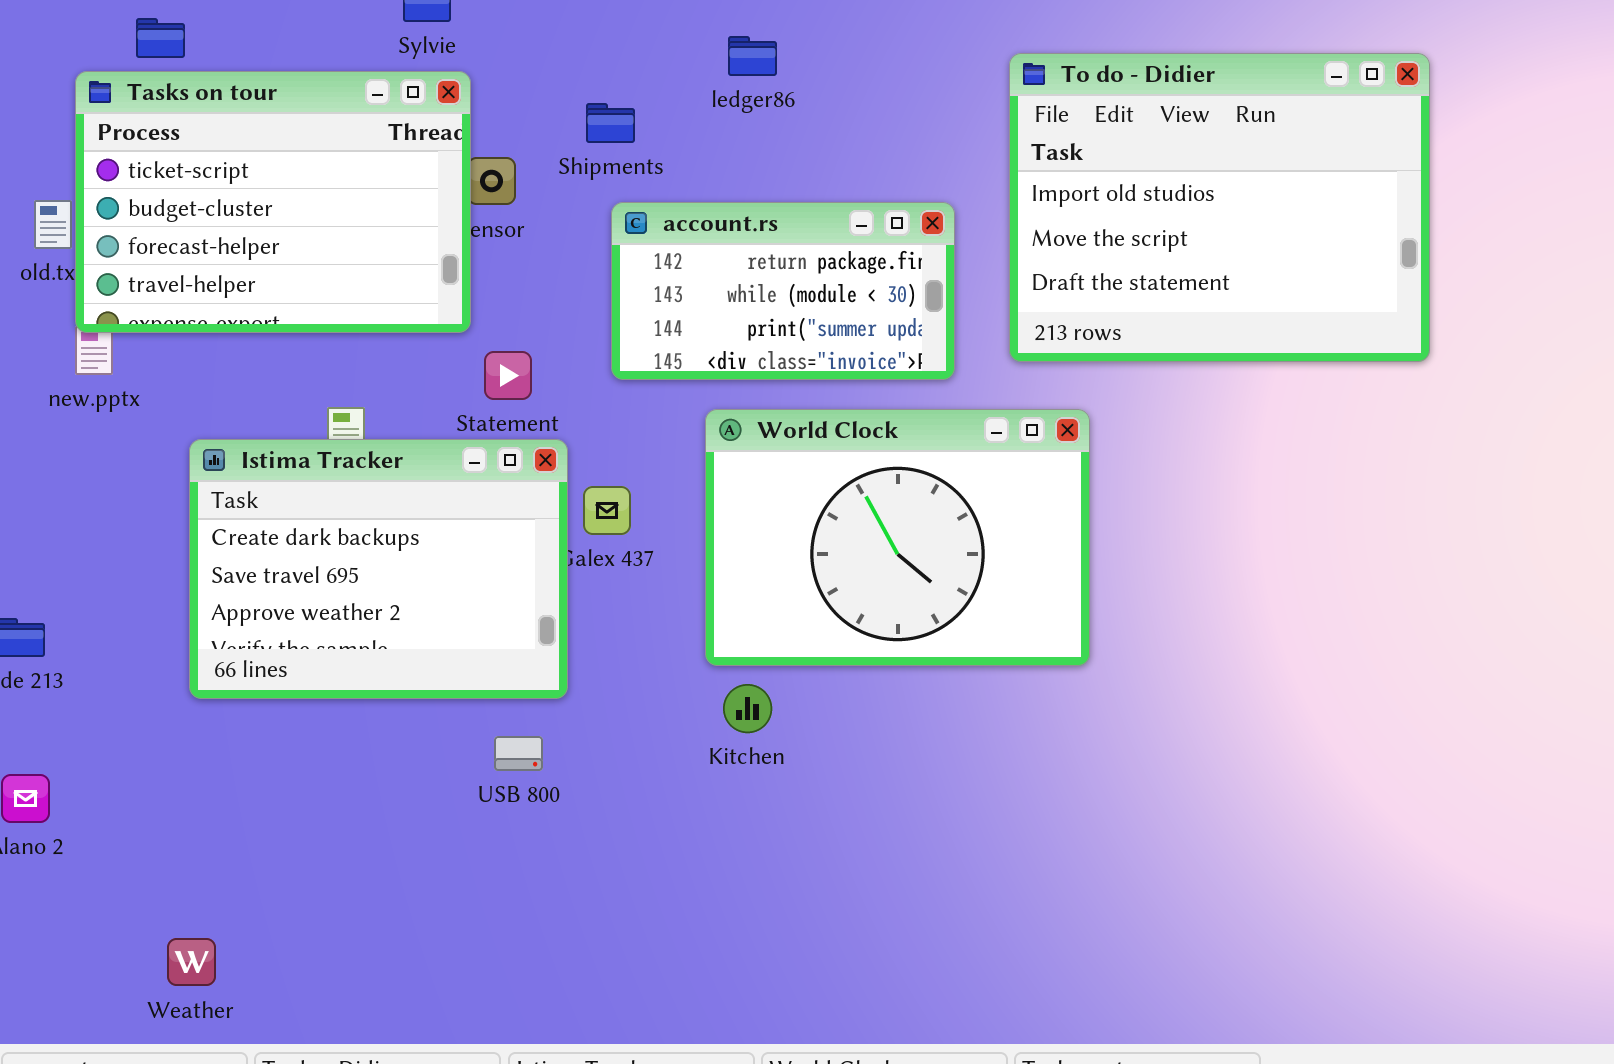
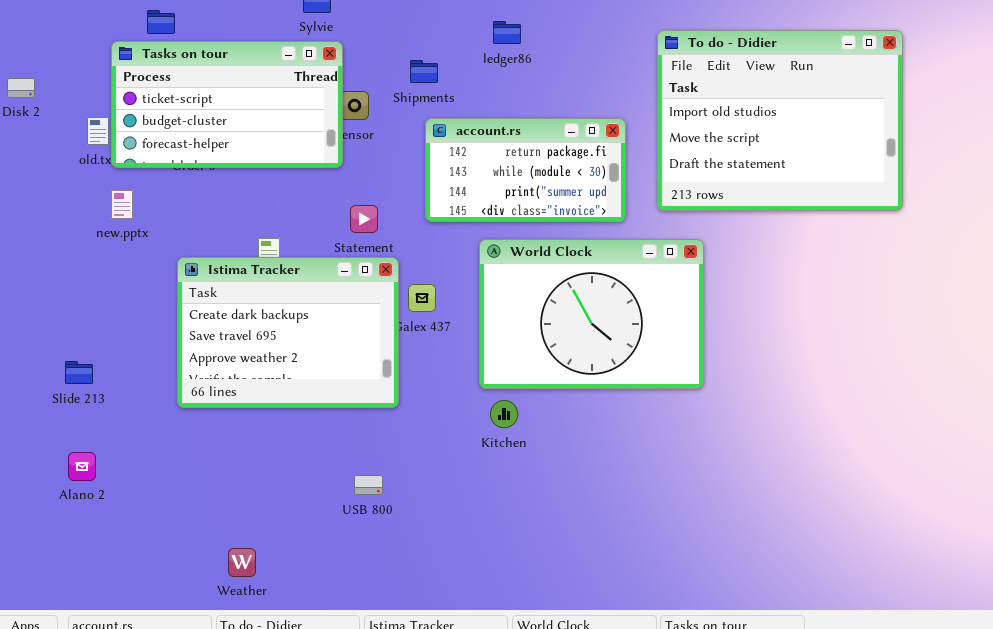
Tasks on tour: [75,71,471,333] -> [111,41,343,168], resized
USB 800: [494,736,543,771] -> [354,475,383,495], moved
Weather: [167,938,216,986] -> [228,548,256,577], moved

